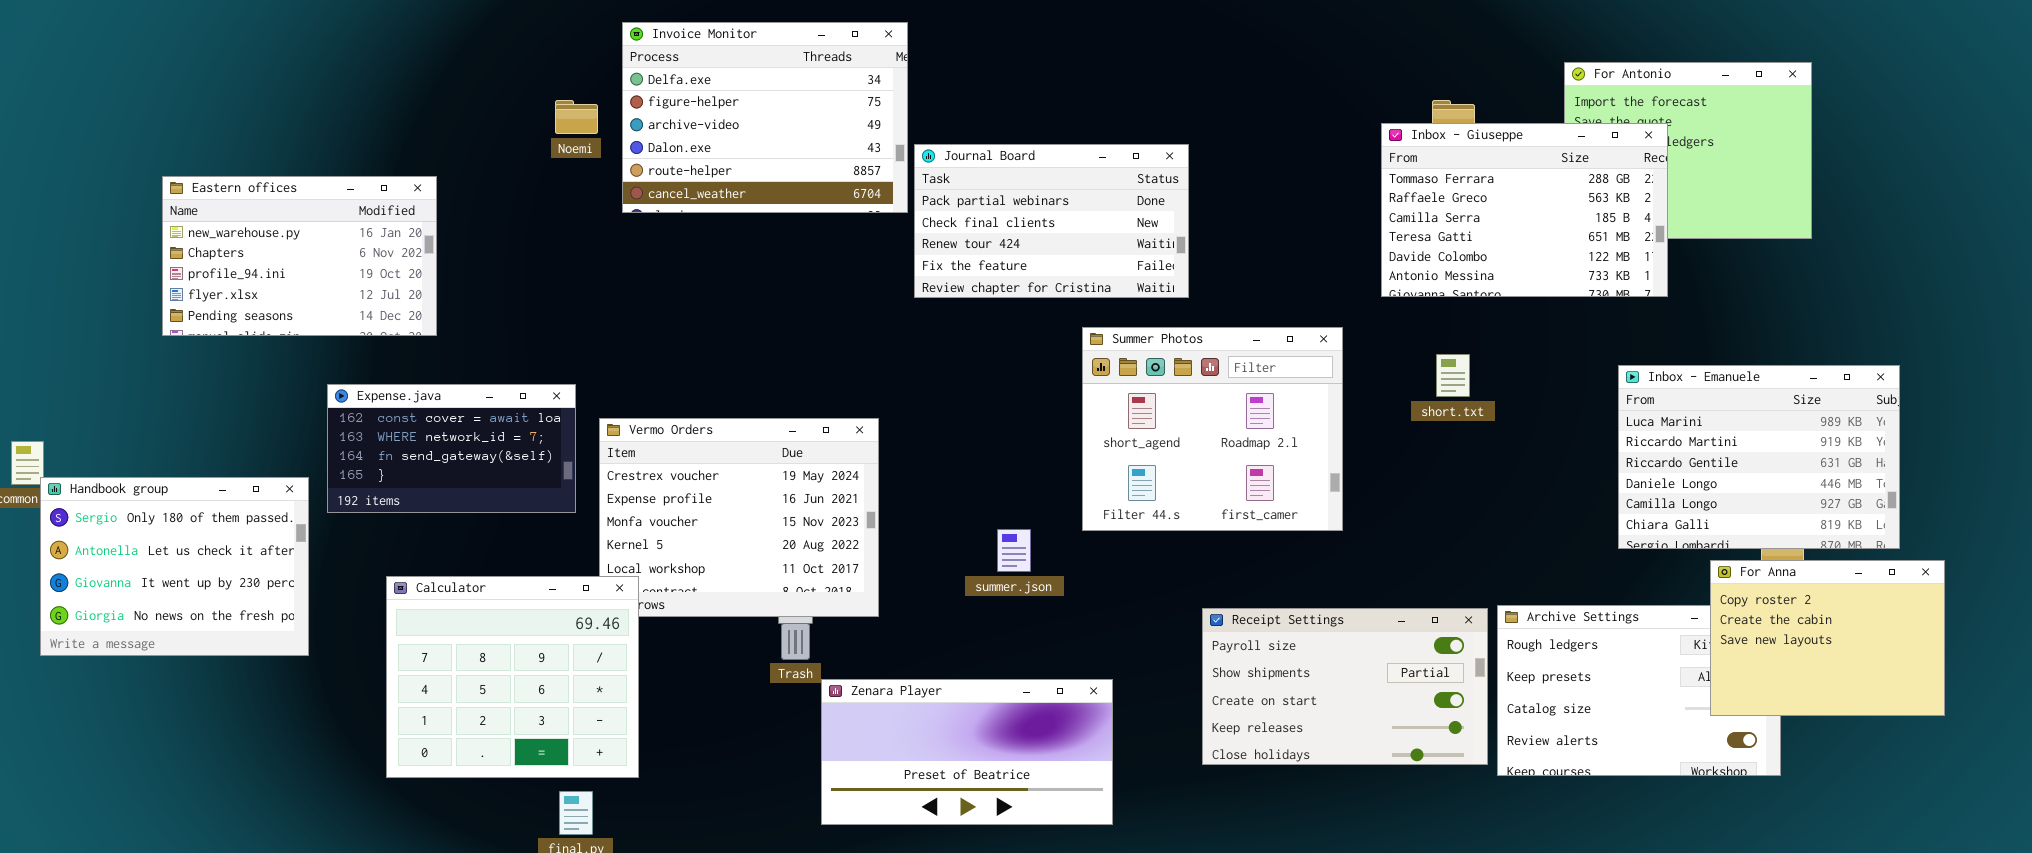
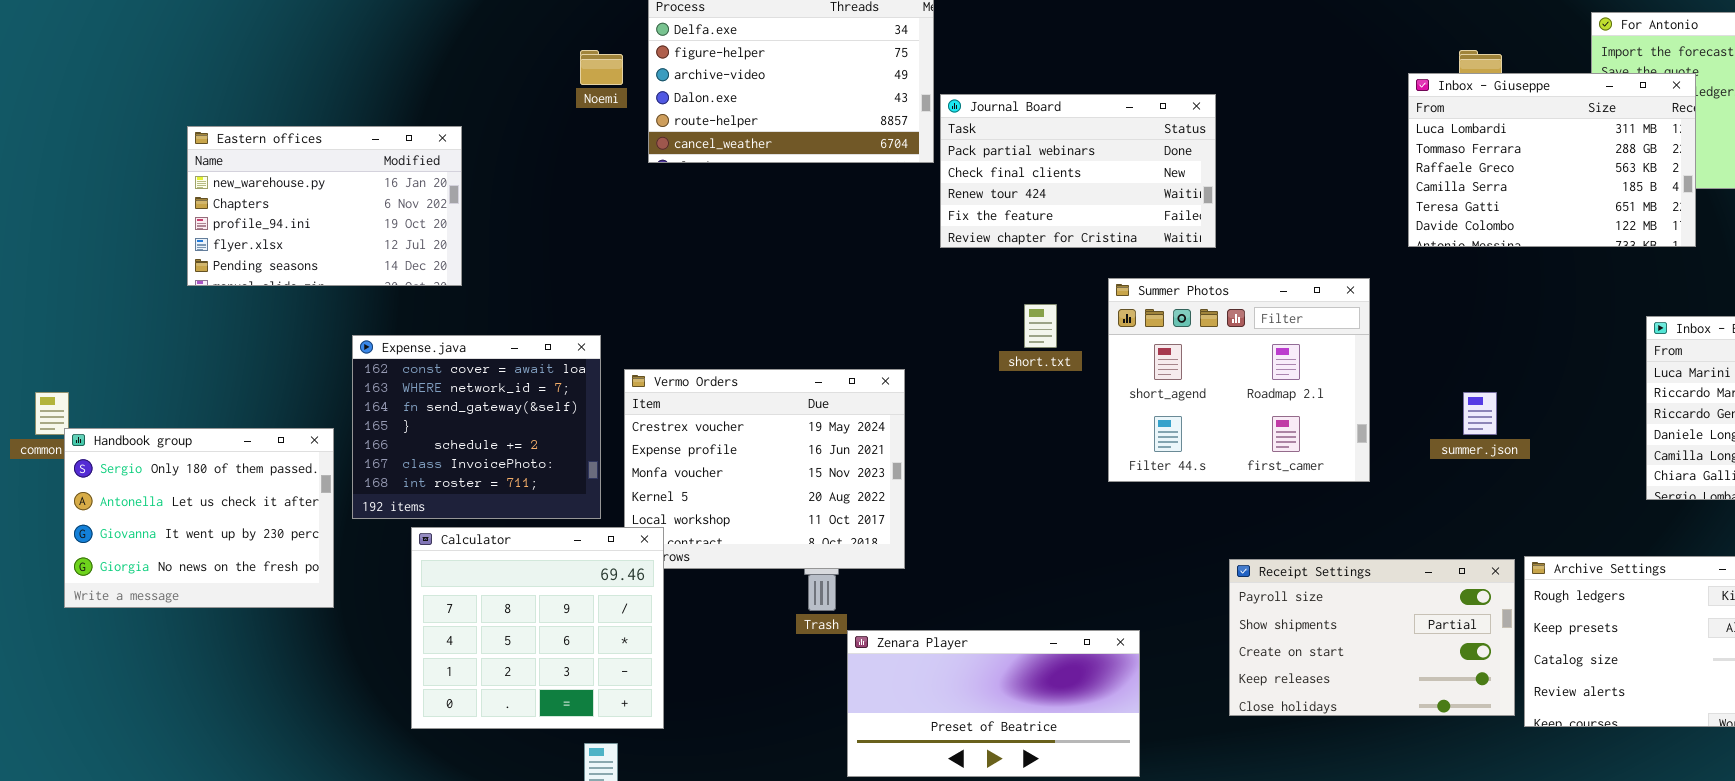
Inbox - Giuseppe: [1381,123,1668,297] -> [1408,73,1696,247], scrolled up 1 row
short.txt: [1436,354,1470,397] -> [1024,304,1057,348], moved
Expense.java: [327,384,576,513] -> [352,335,601,519], resized
summer.json: [997,529,1031,572] -> [1463,392,1497,435], moved

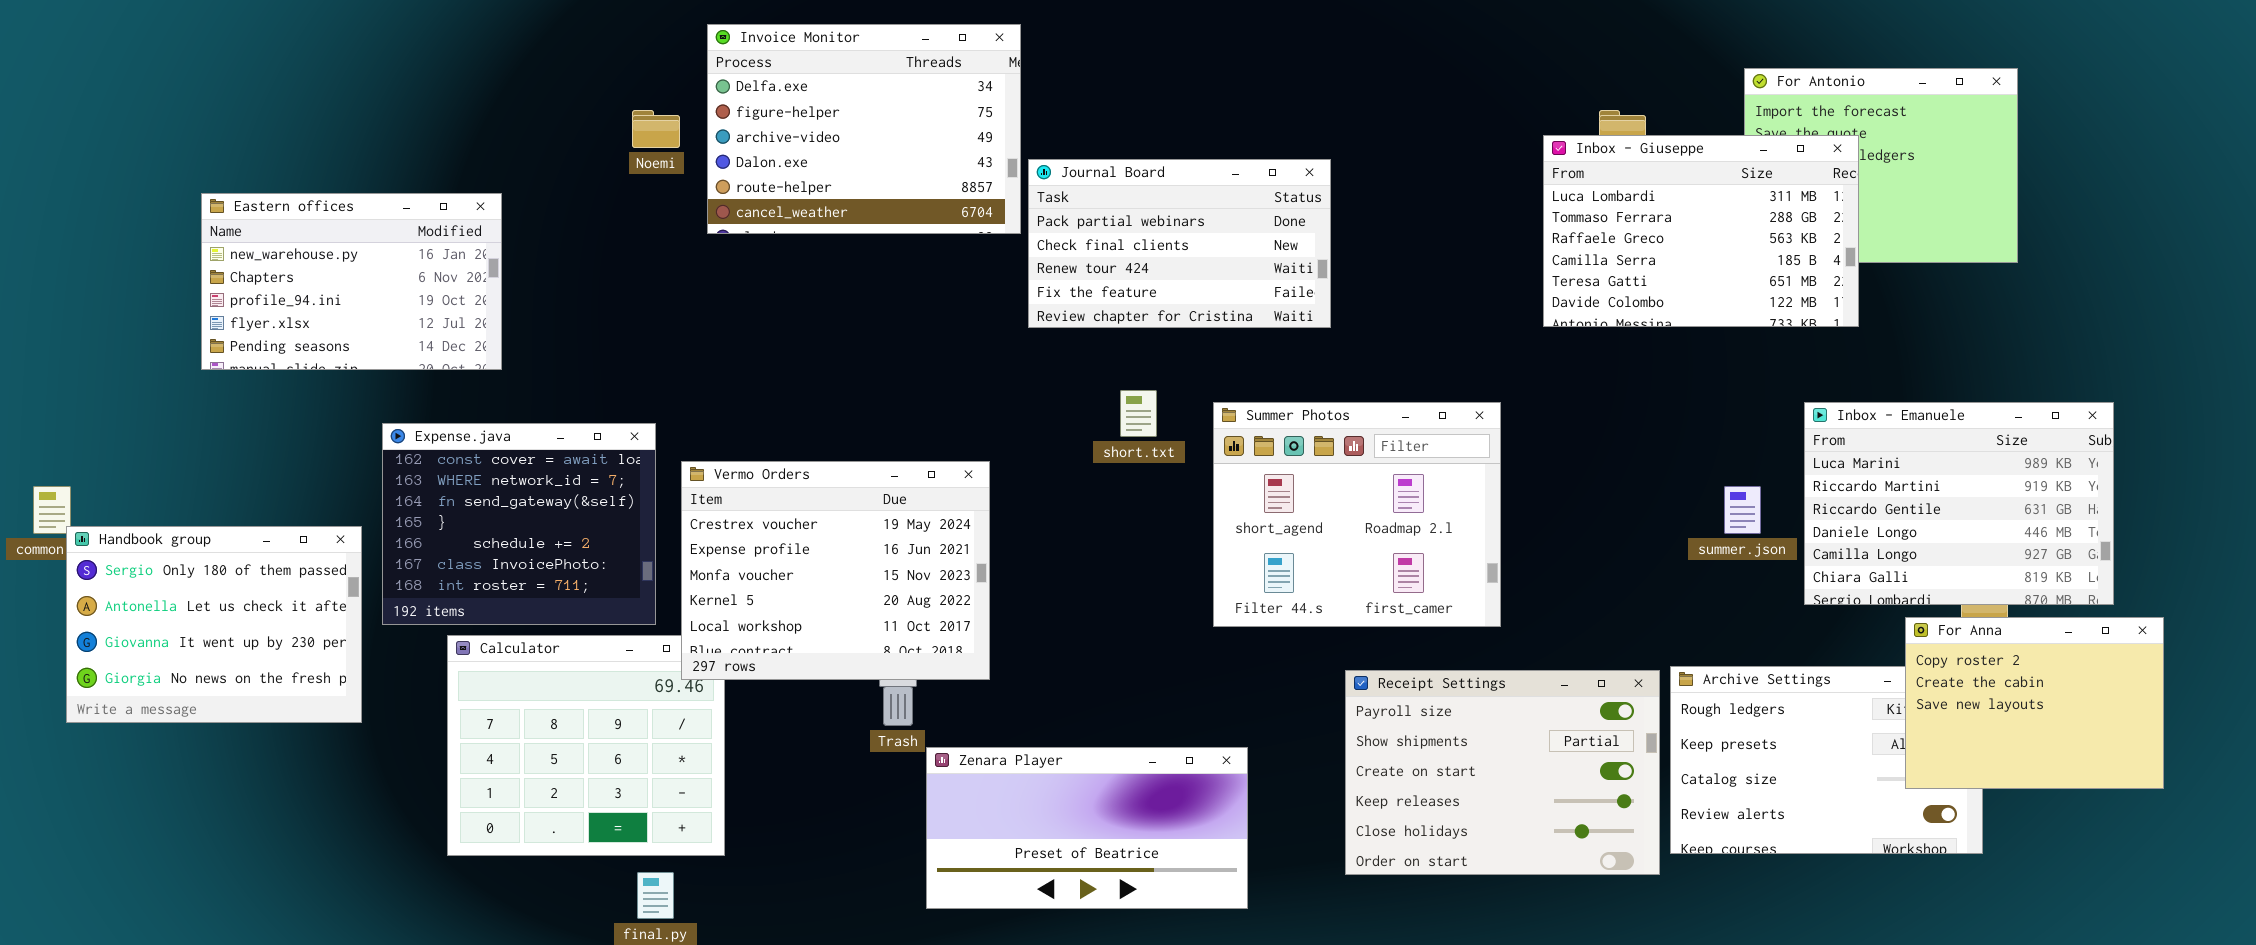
Summer Photos: [1108,278,1370,482] -> [1213,402,1501,627], moved
Vermo Orders: [624,369,905,569] -> [681,461,990,680], raised
summer.json: [1463,392,1497,435] -> [1724,486,1761,534], moved
Receipt Settings: [1229,559,1515,716] -> [1345,670,1660,875], resized

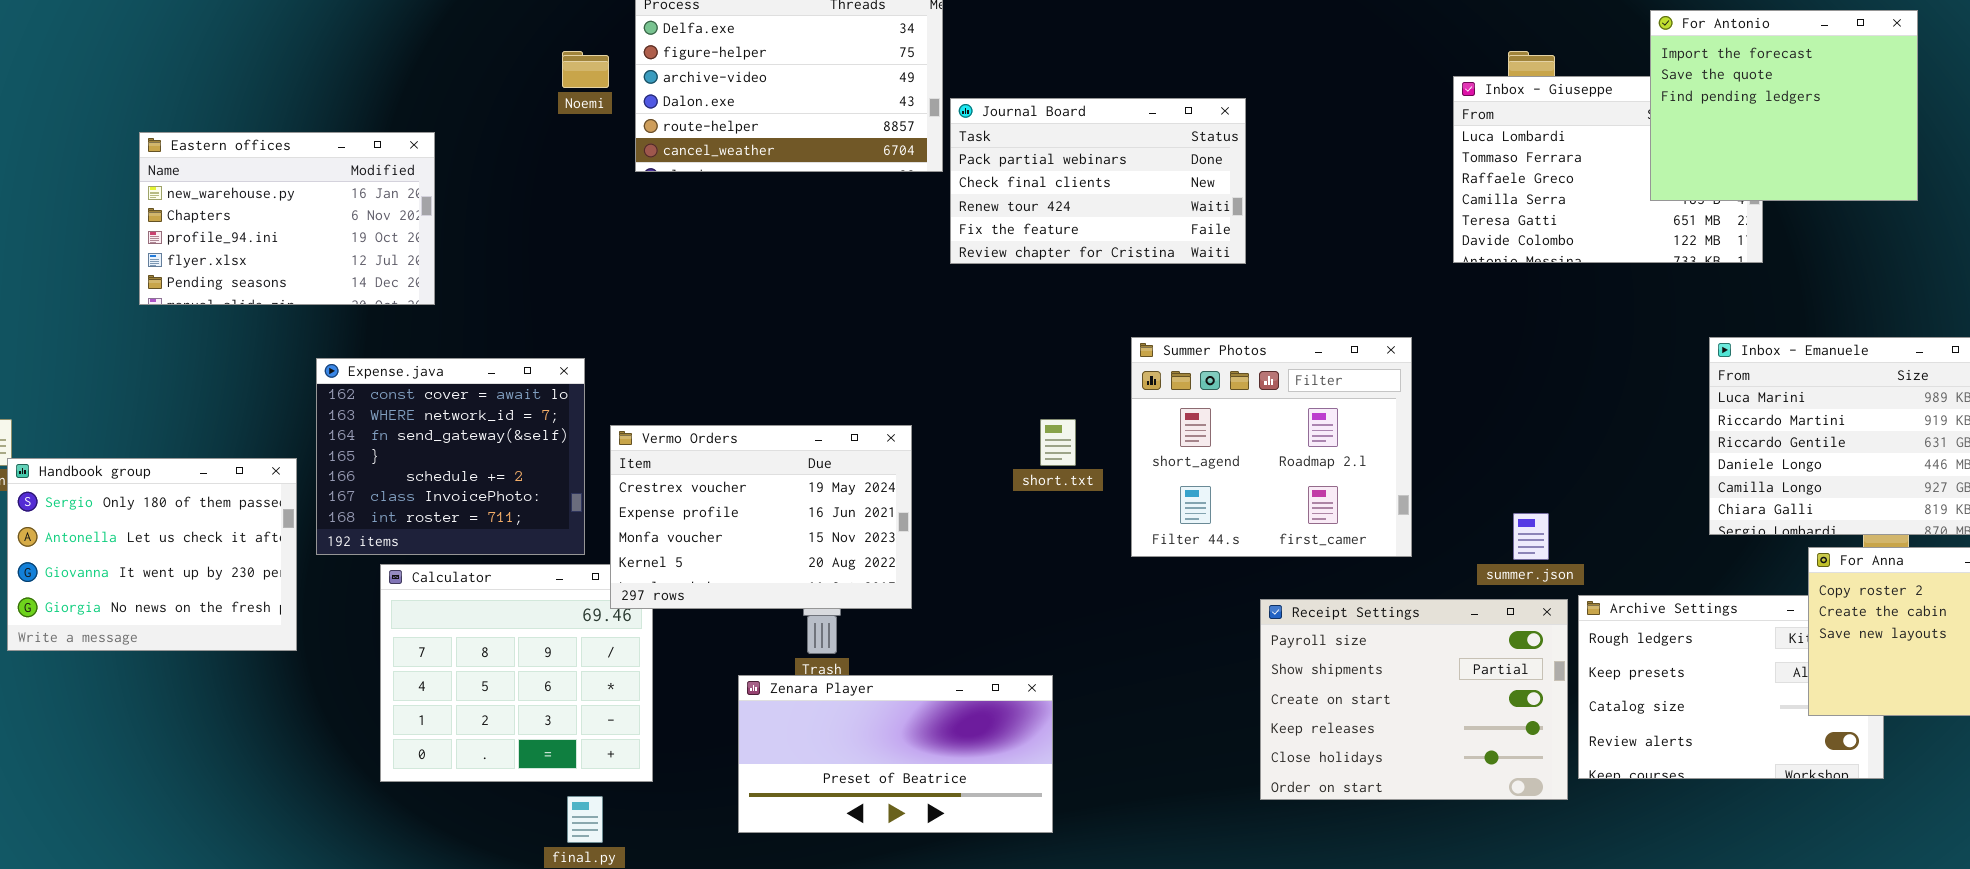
For Antonio: [1744,68,2018,263] -> [1650,10,1918,201], raised
short.txt: [1120,390,1157,437] -> [1040,419,1076,466], moved
Vermo Orders: [681,461,990,680] -> [610,425,912,609], resized
summer.json: [1724,486,1761,534] -> [1513,513,1549,560], moved
Zenara Player: [926,747,1248,909] -> [738,675,1053,833], moved

